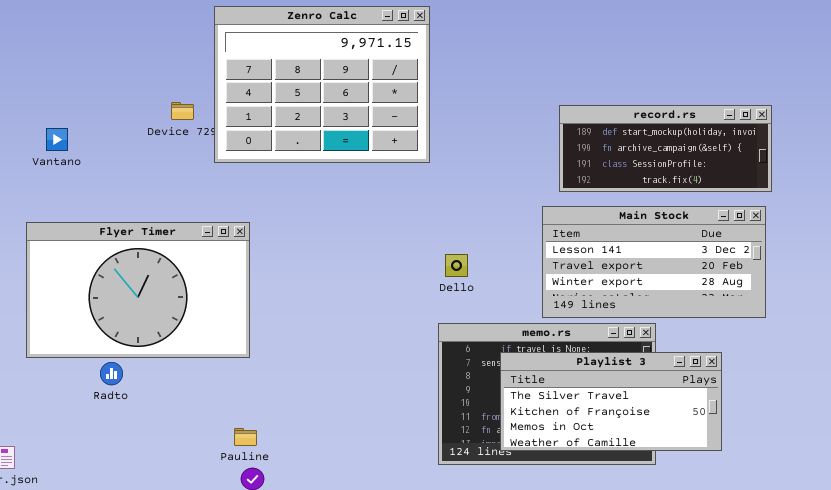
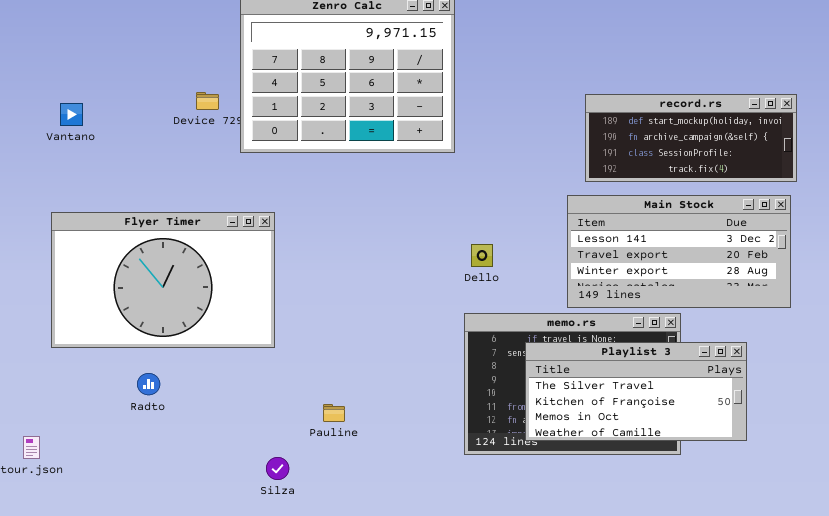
Vantano: [46,128,68,151] -> [60,103,83,126], moved
Radto: [100,362,123,385] -> [137,373,160,395], moved
Pauline: [234,428,257,446] -> [323,404,345,422], moved

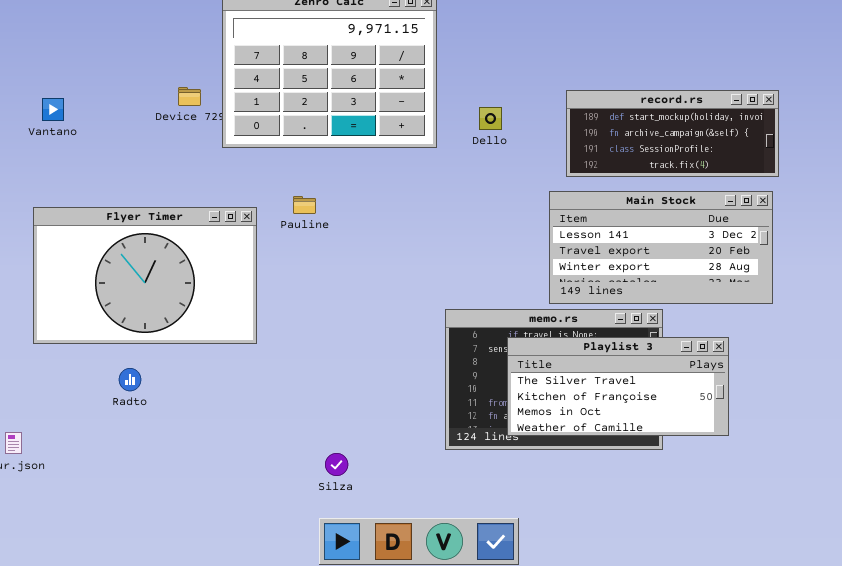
Dello: [471,244,493,267] -> [479,107,502,130], moved
Pauline: [323,404,345,422] -> [293,196,316,214], moved
Silza: [266,457,289,480] -> [325,453,348,476], moved

